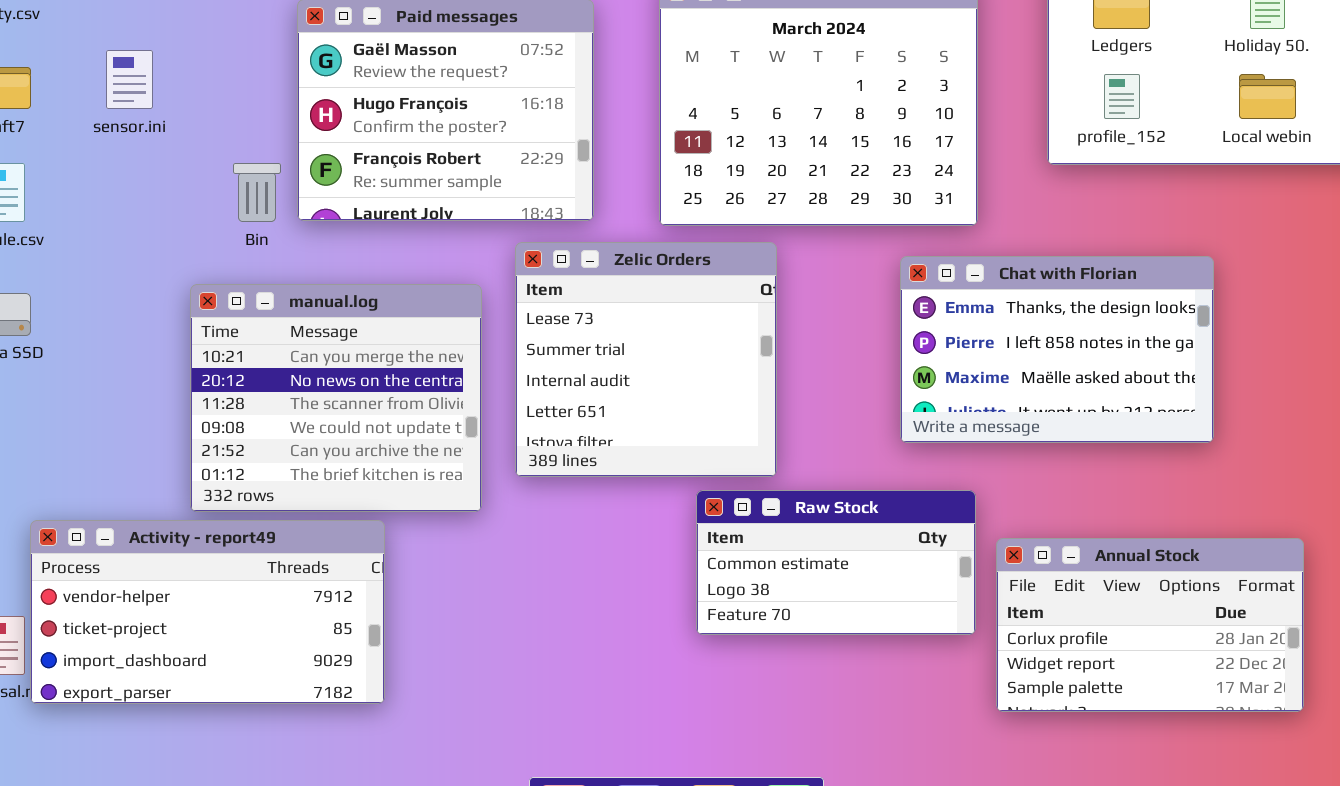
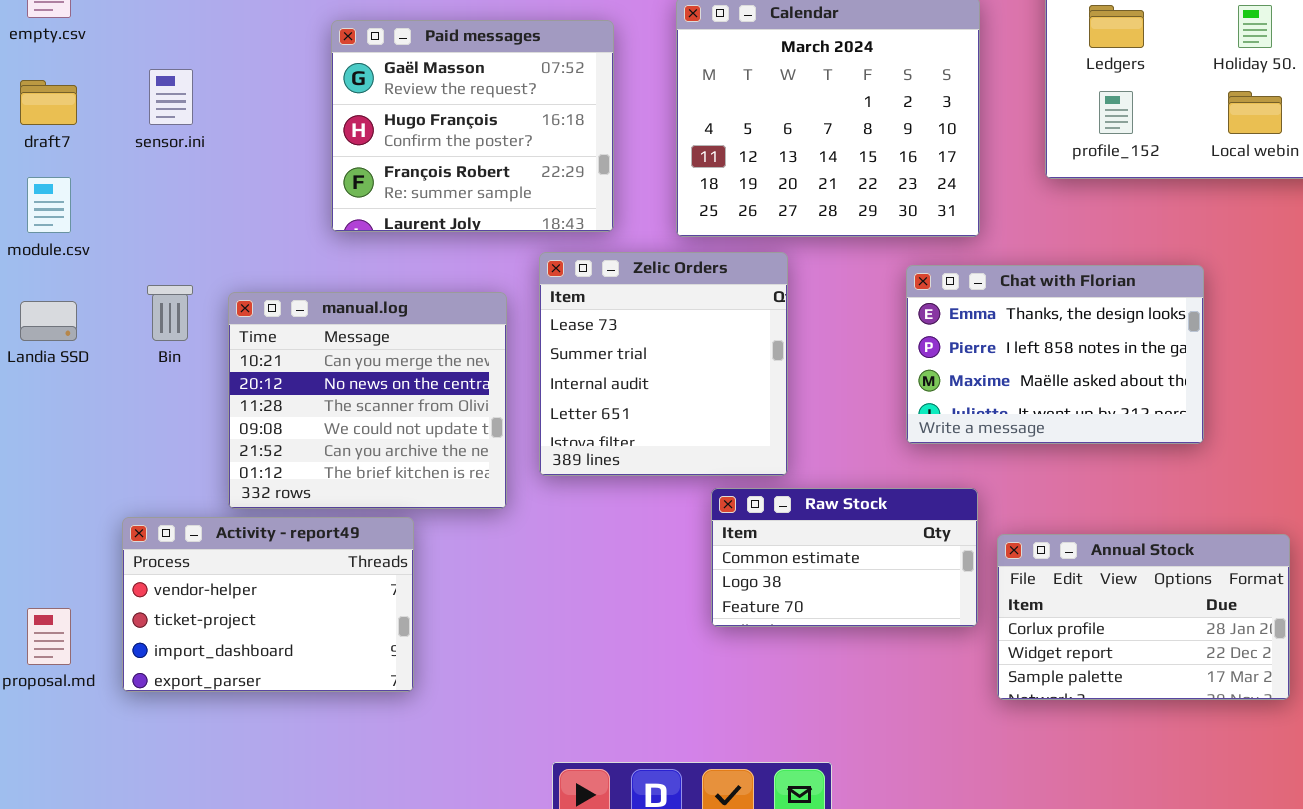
Bin: [233,163,281,222] -> [147,285,193,341], moved
Activity - report49: [30,520,385,704] -> [122,517,414,692], resized

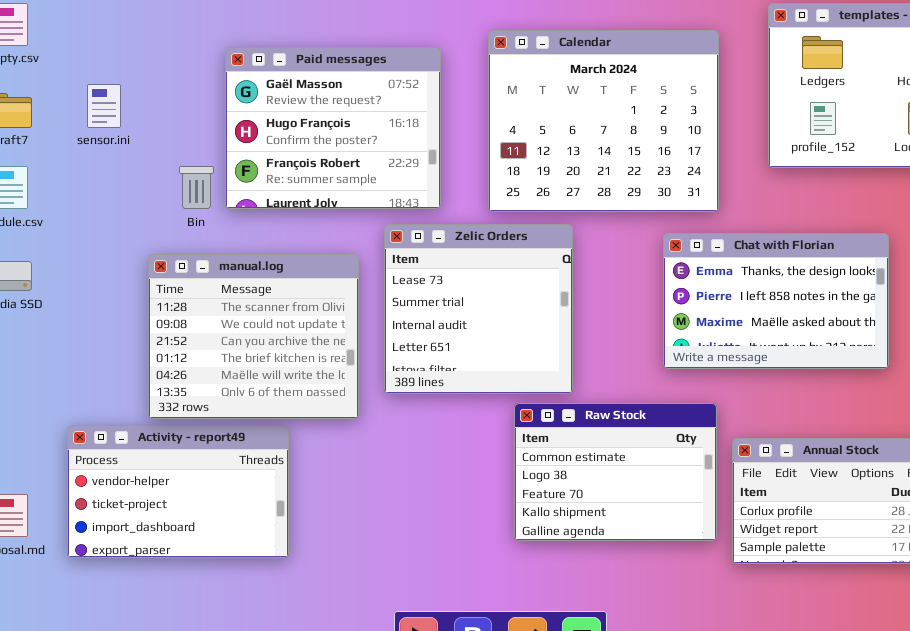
Bin: [147,285,193,341] -> [179,166,214,209], moved
manual.log: [228,292,507,509] -> [148,254,359,419], scrolled down 2 rows
Raw Stock: [711,488,978,627] -> [514,403,717,541], resized

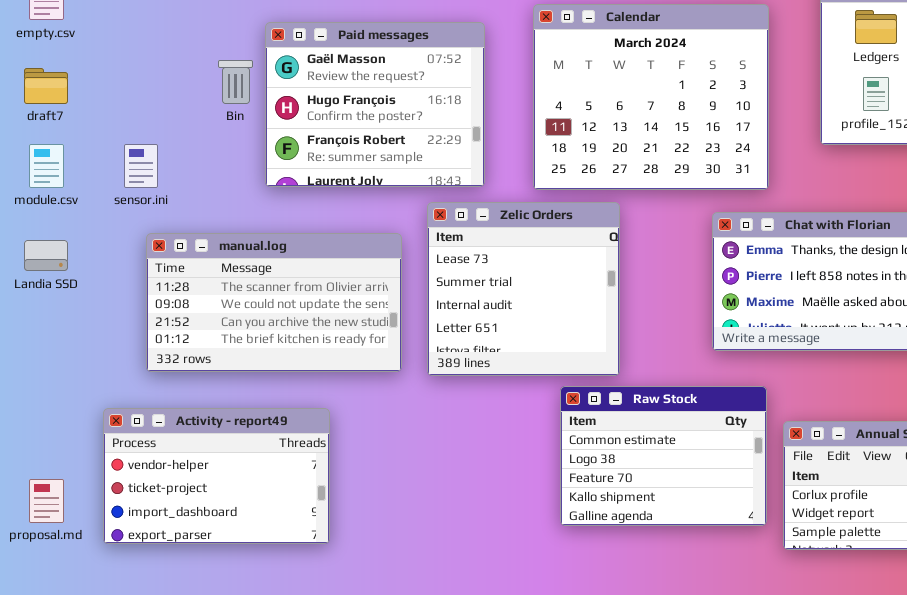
sensor.ini: [87,84,121,128] -> [124,144,158,188], moved
Bin: [179,166,214,209] -> [218,60,253,104], moved
manual.log: [148,254,359,419] -> [146,233,402,372], resized

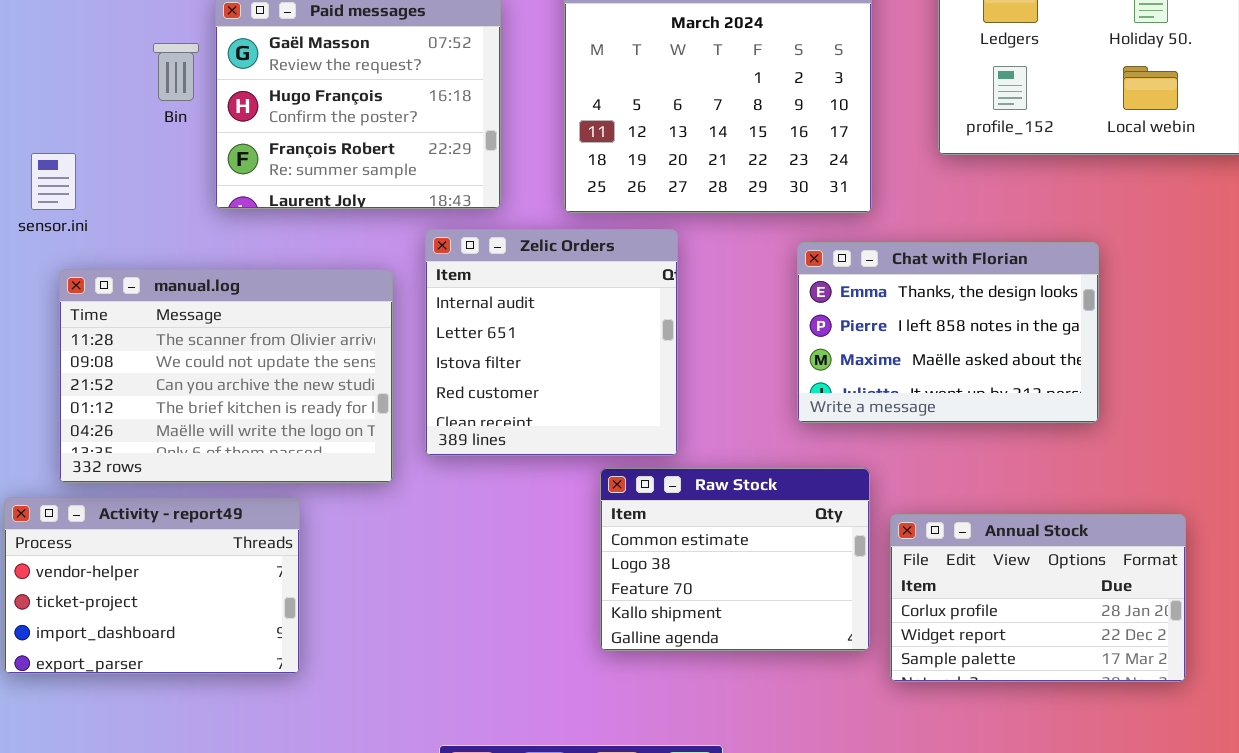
Zelic Orders: [427,202,620,376] -> [425,229,678,456], scrolled down 2 rows
manual.log: [146,233,402,372] -> [59,269,393,483], resized

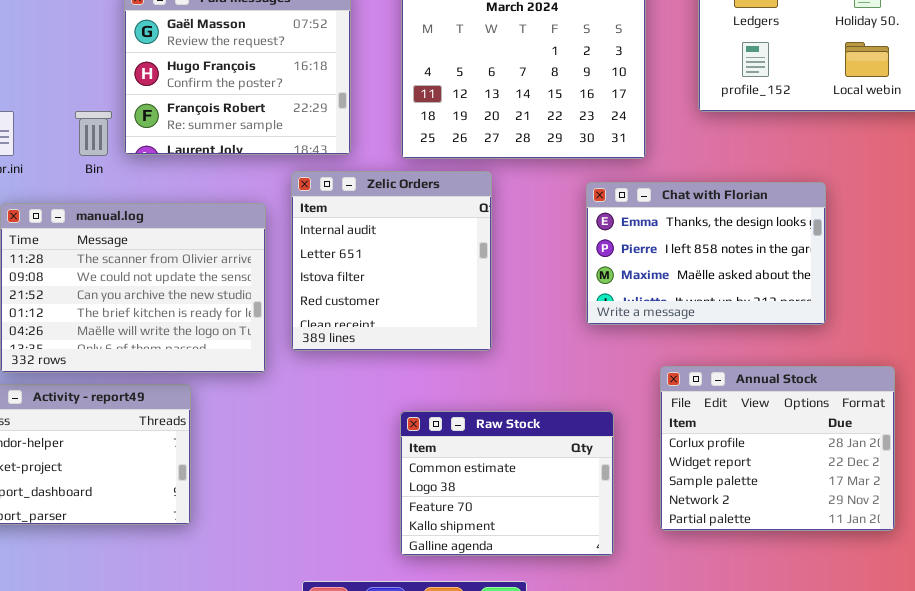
Bin: [153,43,199,101] -> [75,111,112,156], moved
Raw Stock: [600,468,870,651] -> [400,411,614,556], moved
Annual Stock: [890,514,1186,682] -> [660,366,895,531], resized

